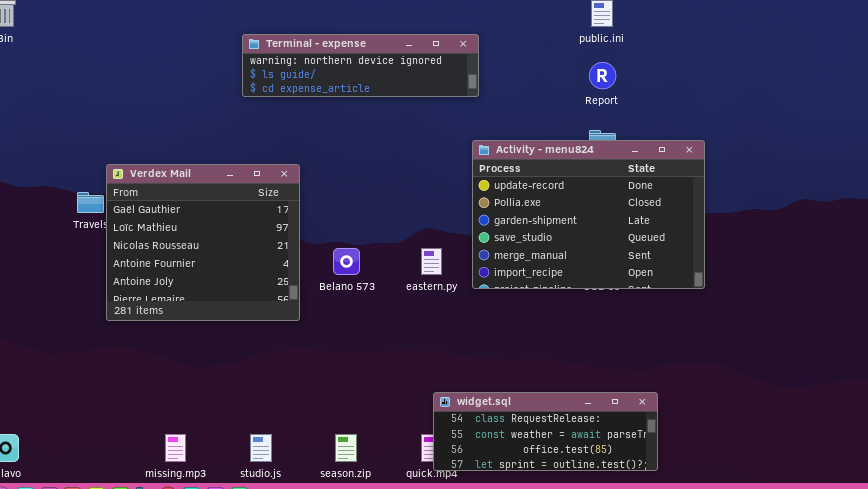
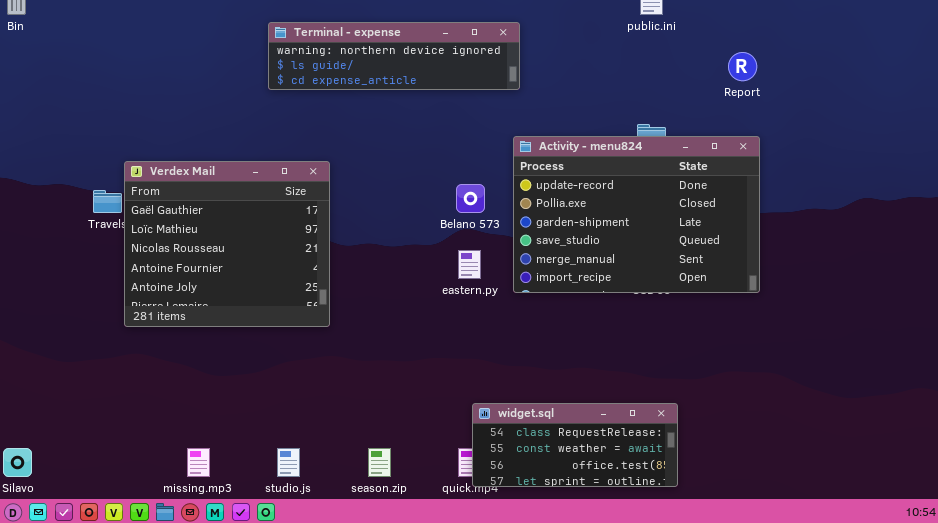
Report: [589,62,616,89] -> [728,52,757,81], moved
Belano 573: [333,248,360,275] -> [456,184,485,213], moved
widget.sql: [433,392,658,471] -> [472,403,678,487], resized

